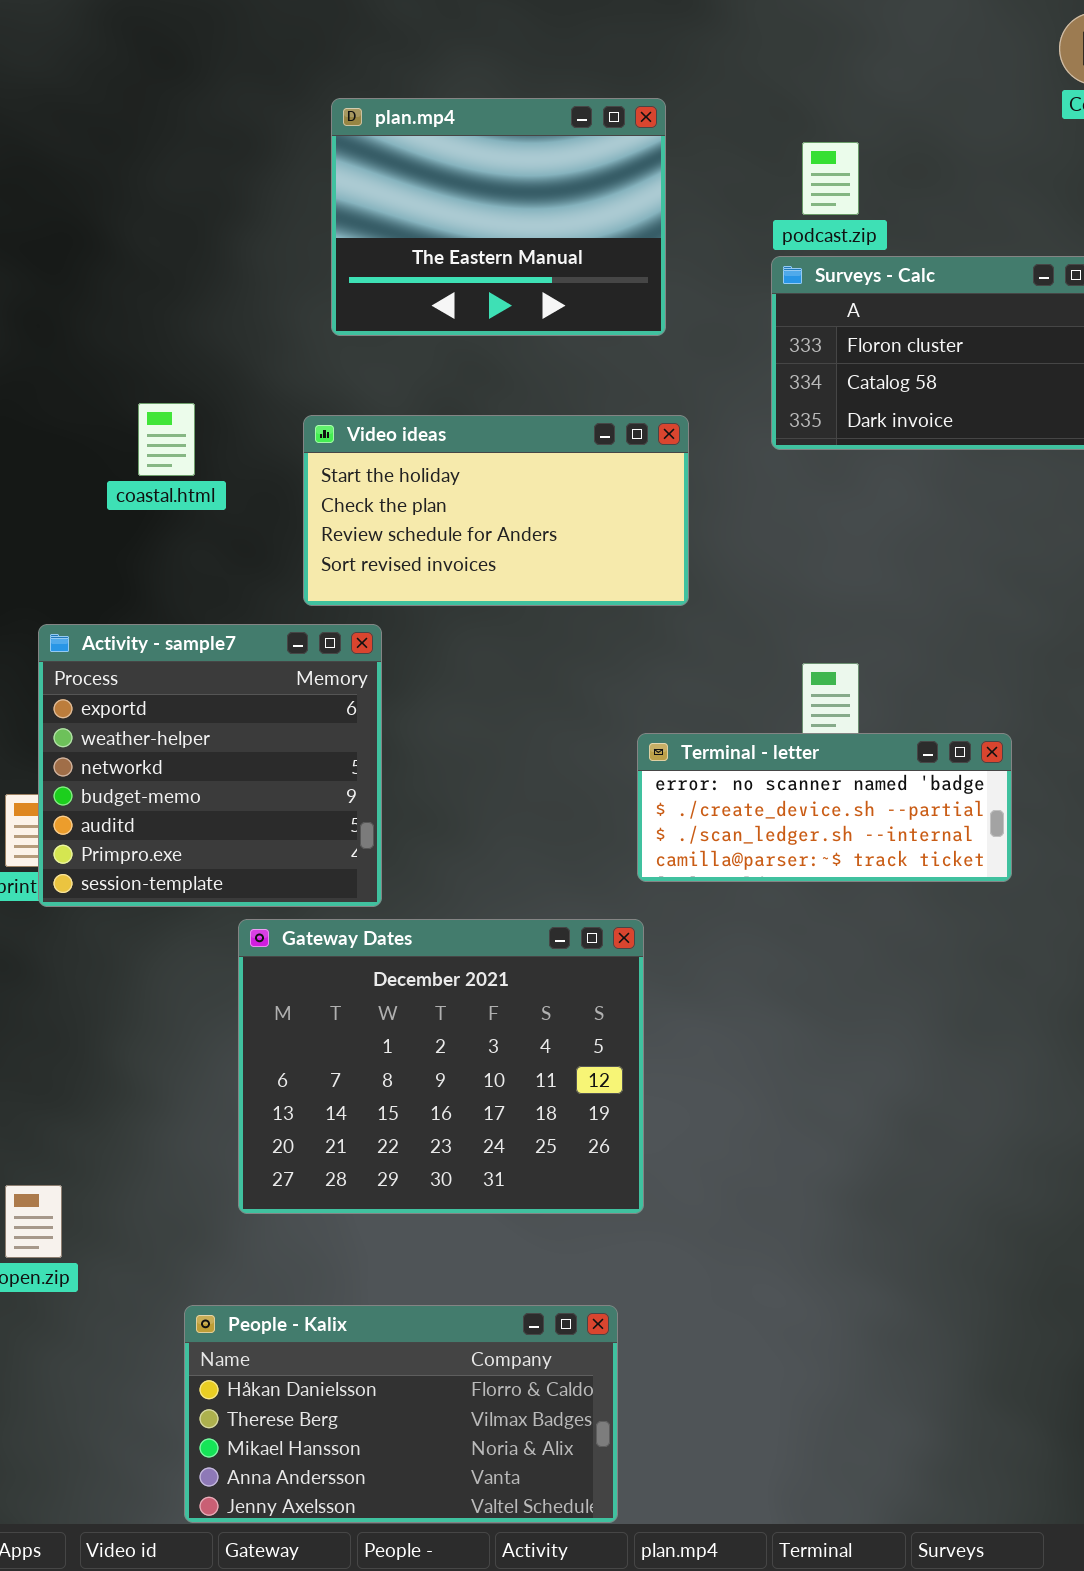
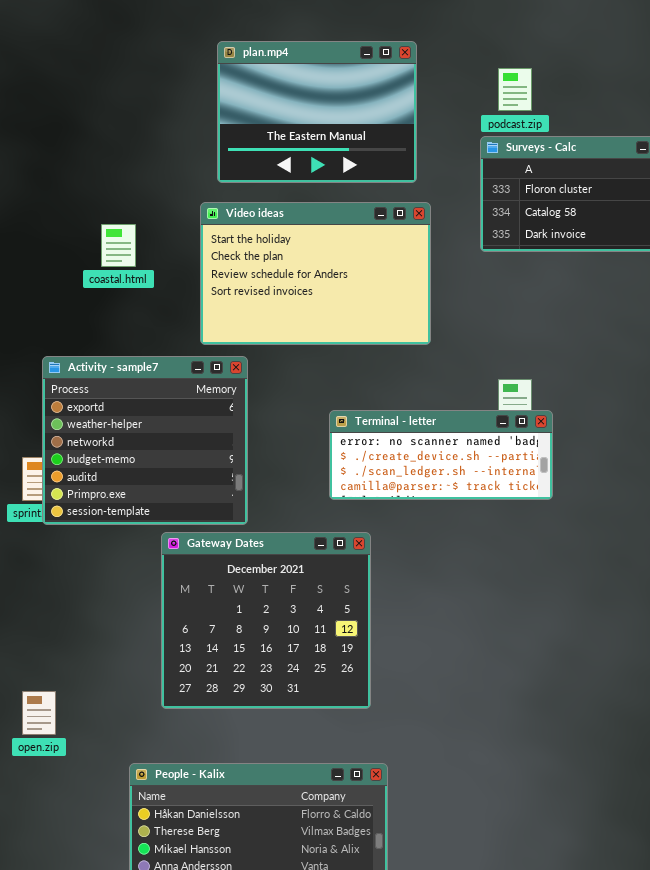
Video ideas: [303,415,689,606] -> [200,202,431,345], resized
Terminal - letter: [637,733,1012,882] -> [329,410,553,500], moved
Gateway Dates: [238,919,644,1214] -> [161,532,371,709], resized

